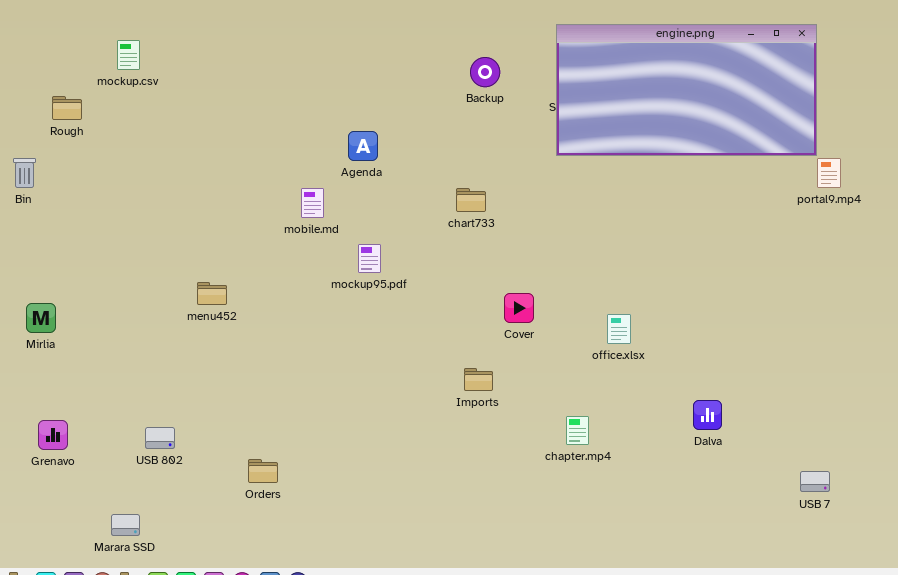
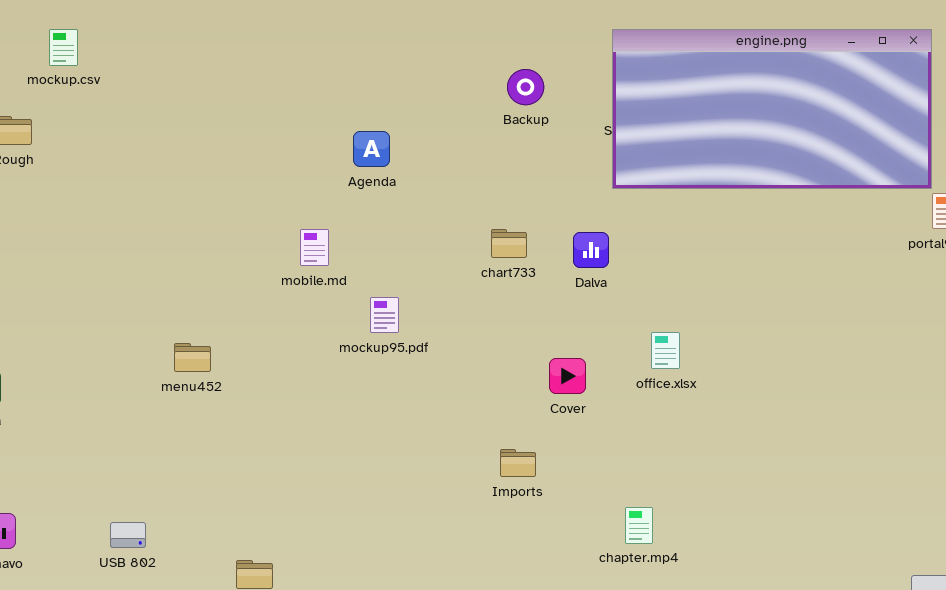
mockup.csv: [117,40,140,70] -> [49,29,78,66], moved
Agenda: [348,131,378,161] -> [353,131,390,167], moved
office.xlsx: [607,314,631,344] -> [651,332,680,369], moved
Dalva: [693,400,722,430] -> [573,232,609,268], moved

